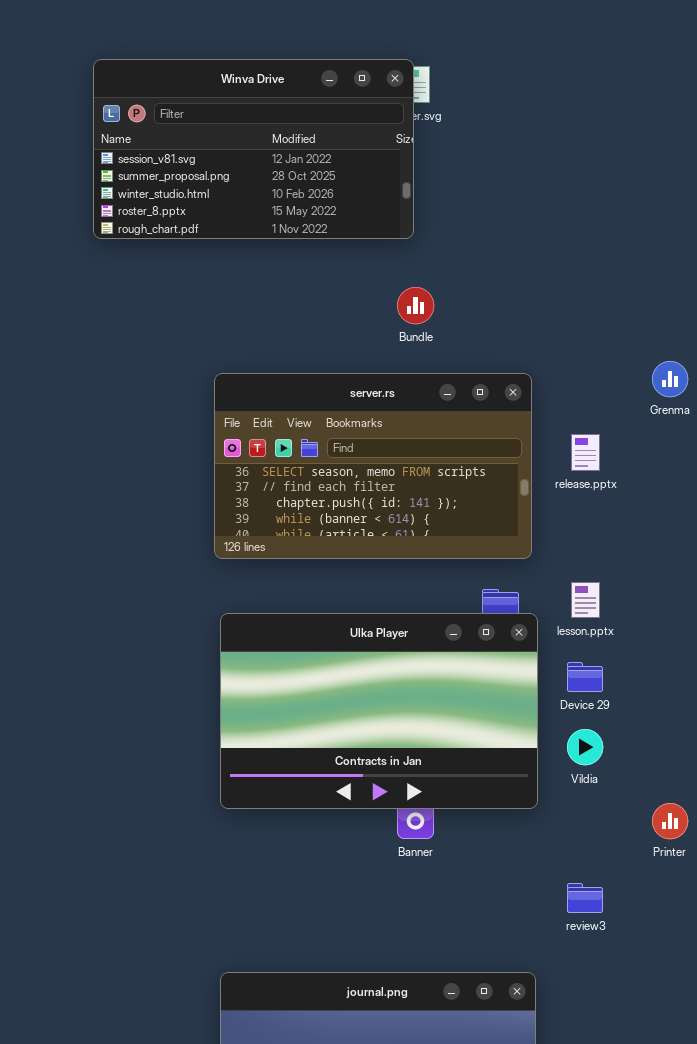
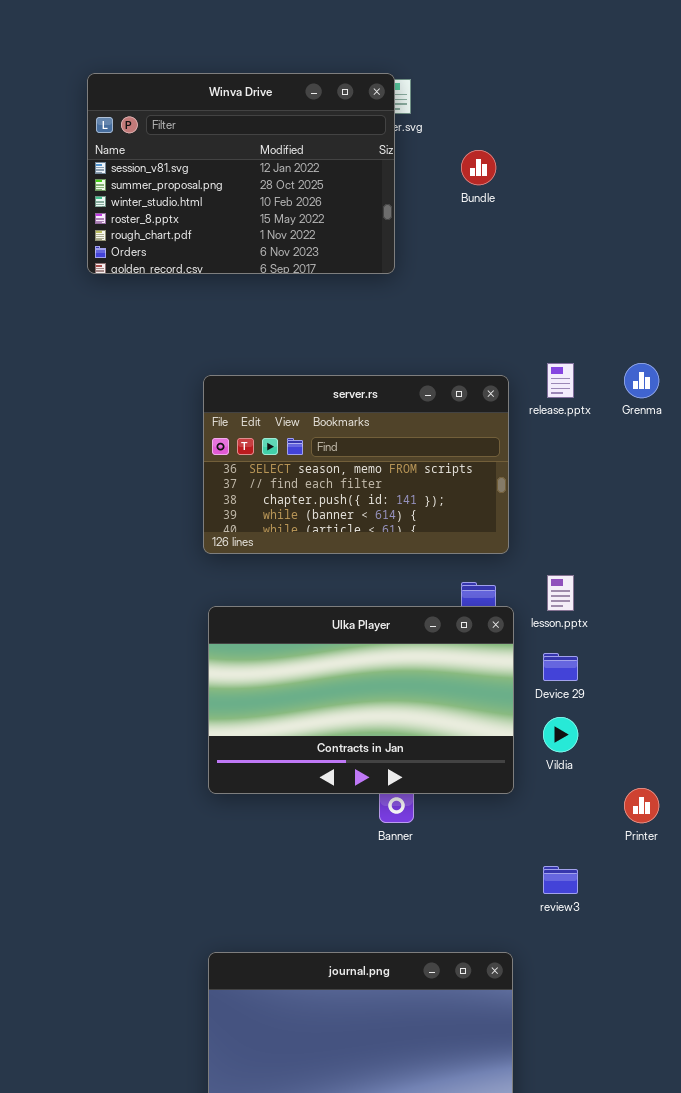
Winva Drive: [93,59,414,239] -> [87,73,395,274], resized
Bundle: [397,287,434,324] -> [461,150,496,185], moved
release.pptx: [571,434,600,471] -> [547,363,574,398], moved

